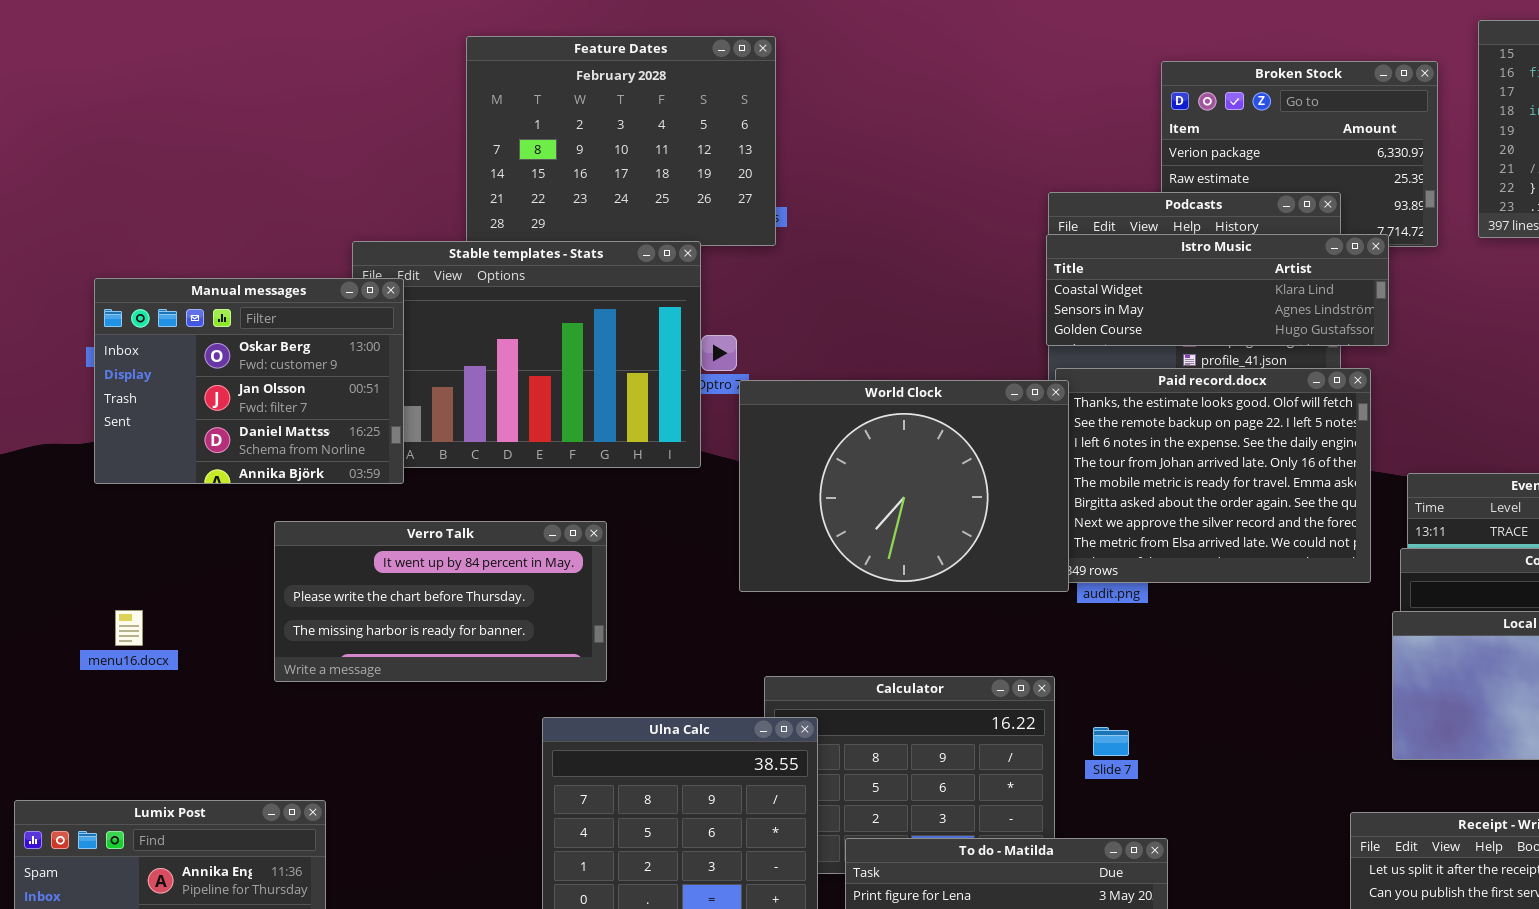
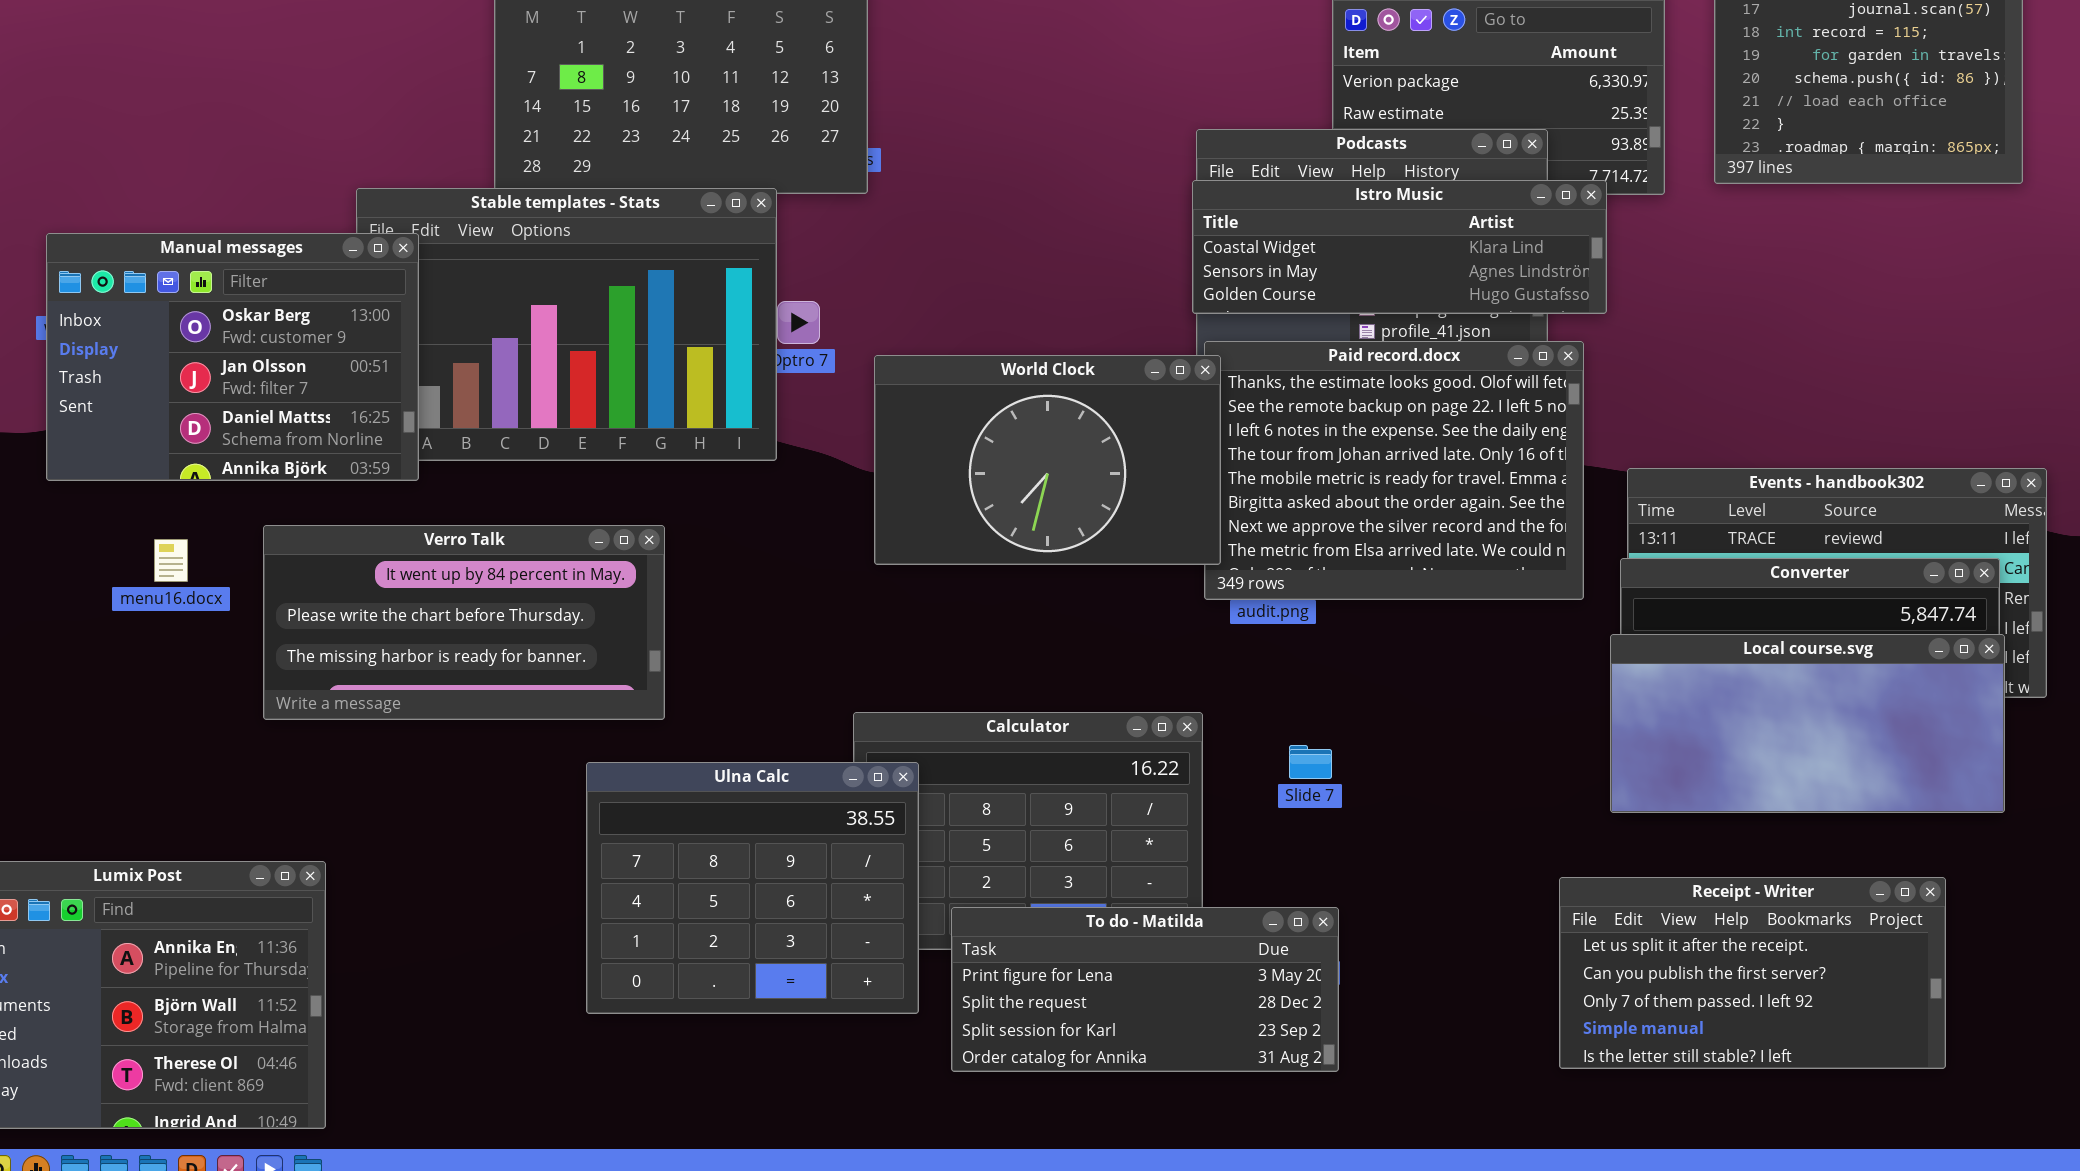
World Clock: [739,380,1069,592] -> [874,355,1221,565], resized
menu16.docx: [115,610,143,646] -> [154,539,188,582], moved
Slide 7: [1093,727,1129,756] -> [1289,745,1332,779], moved

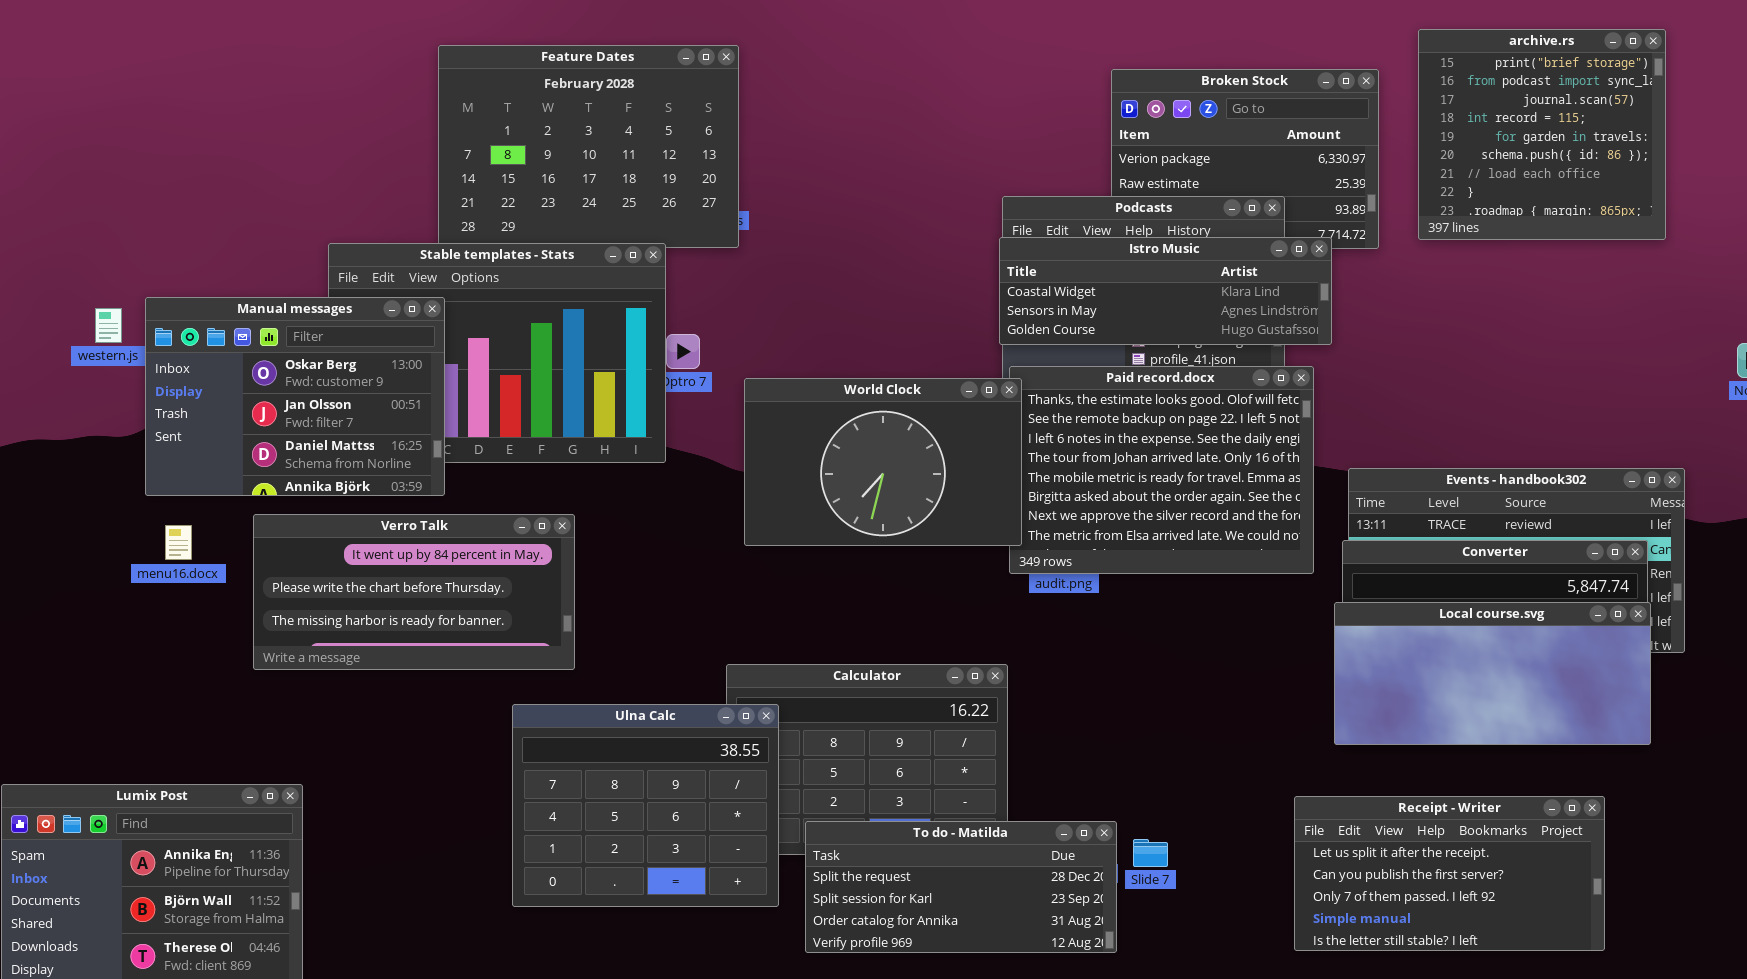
Manual messages: [46,233,419,481] -> [145,297,445,496], moved
Slide 7: [1289,745,1332,779] -> [1133,839,1168,867], moved
To do - Matilda: [951,907,1339,1072] -> [805,821,1117,953], scrolled down 1 row

